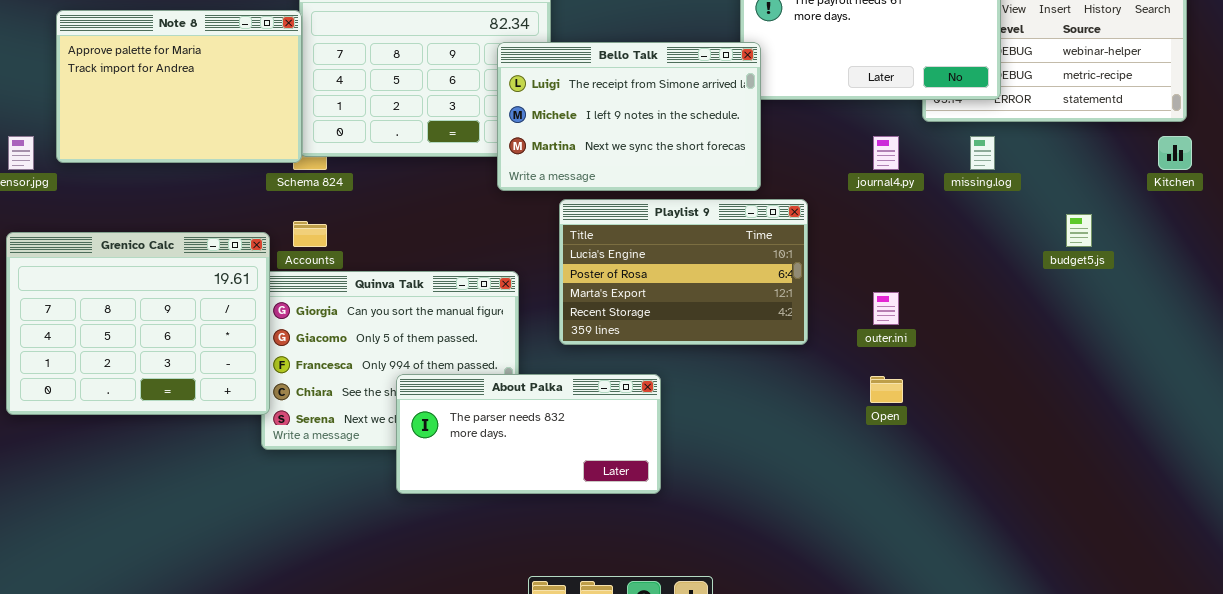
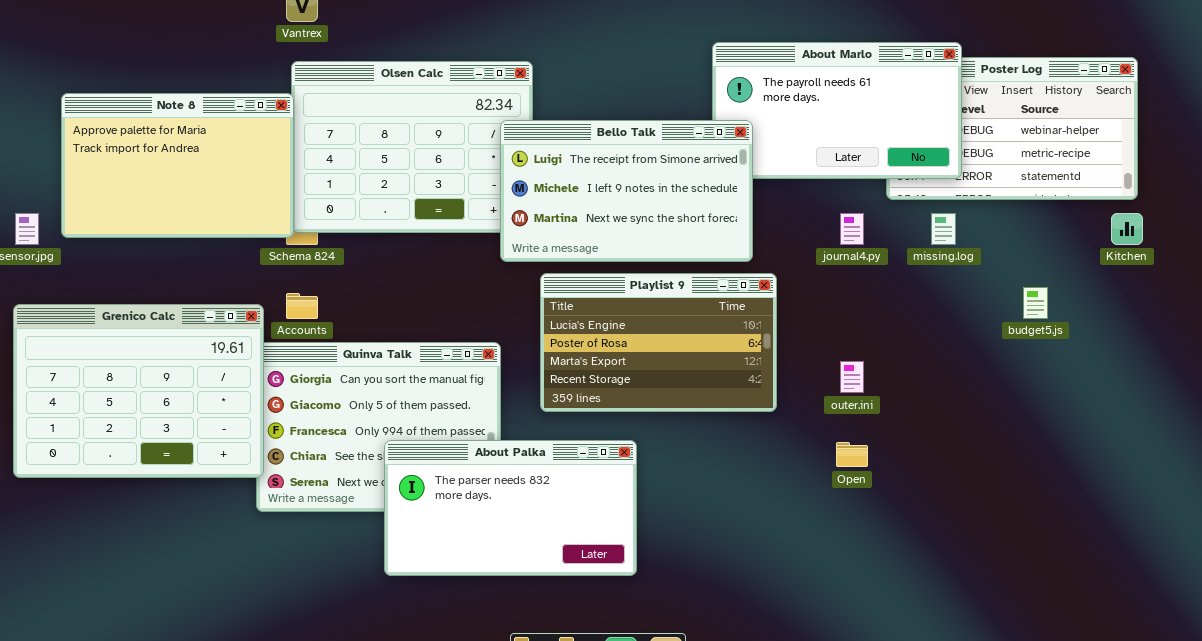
Bello Talk: [497,42,761,191] -> [500,120,753,262], moved
About Palka: [396,374,661,494] -> [384,440,637,576], resized

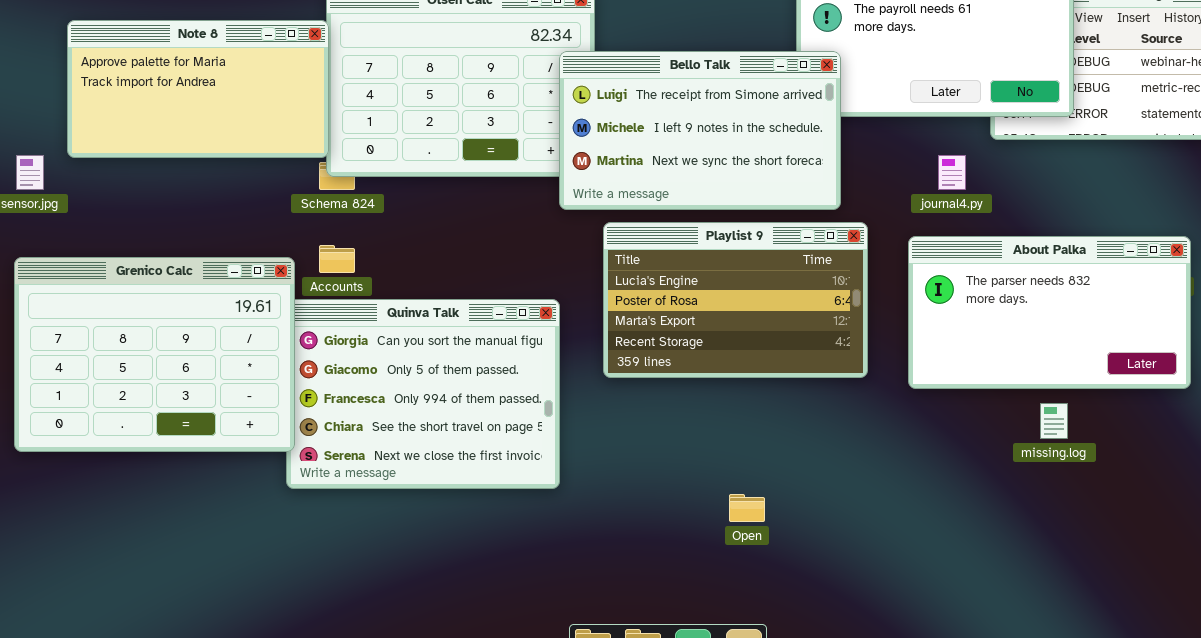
Note 8: [61,93,294,238] -> [67,20,329,158], resized
missing.log: [931,213,956,245] -> [1040,403,1068,439], moved
About Palka: [384,440,637,576] -> [908,236,1191,389], moved
Open: [836,442,868,467] -> [729,494,765,522], moved

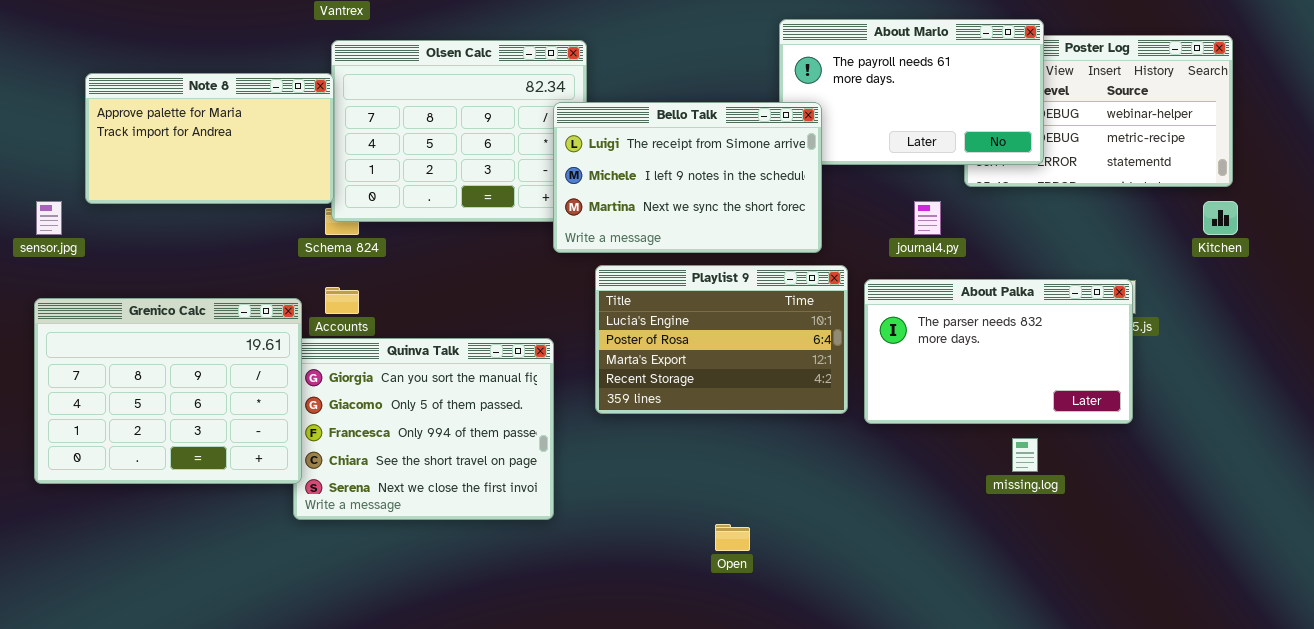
About Palka: [908,236,1191,389] -> [864,279,1133,424], moved

